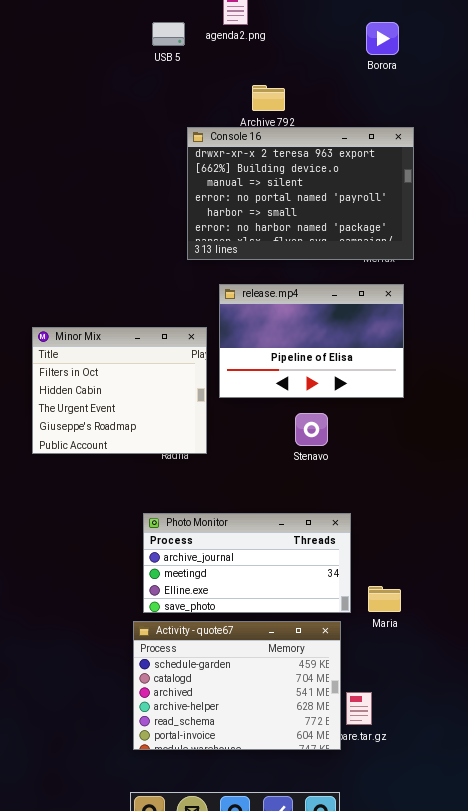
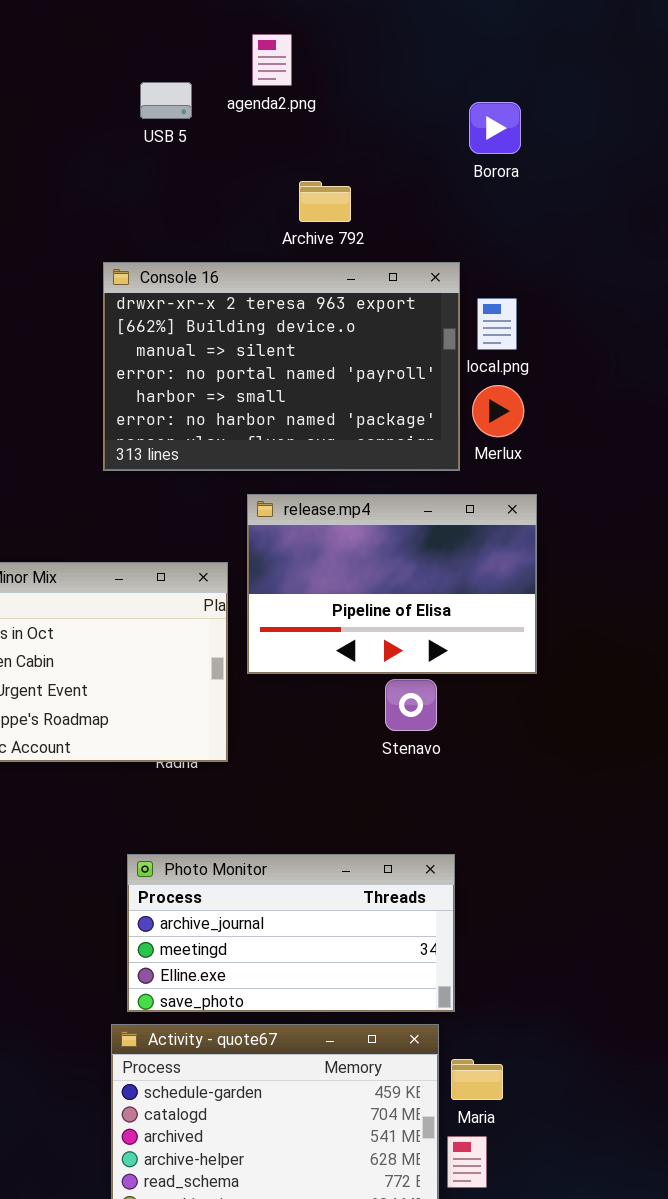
Borora: [366,22,399,55] -> [469,102,521,154], moved
Console 16: [187,127,414,260] -> [103,262,460,471], moved
Stenavo: [295,413,328,446] -> [385,679,437,731], moved
Maria: [368,586,401,612] -> [451,1059,503,1100], moved

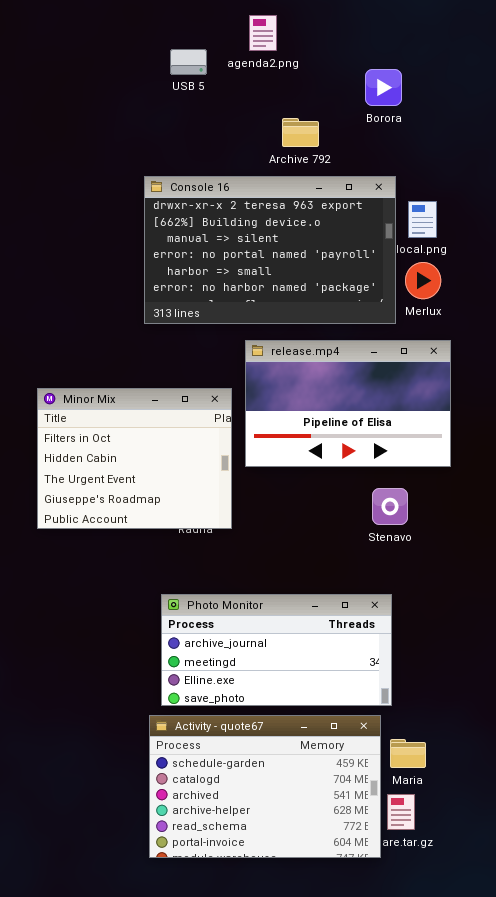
Borora: [469,102,521,154] -> [365,69,402,106], moved
Stenavo: [385,679,437,731] -> [372,488,408,525], moved

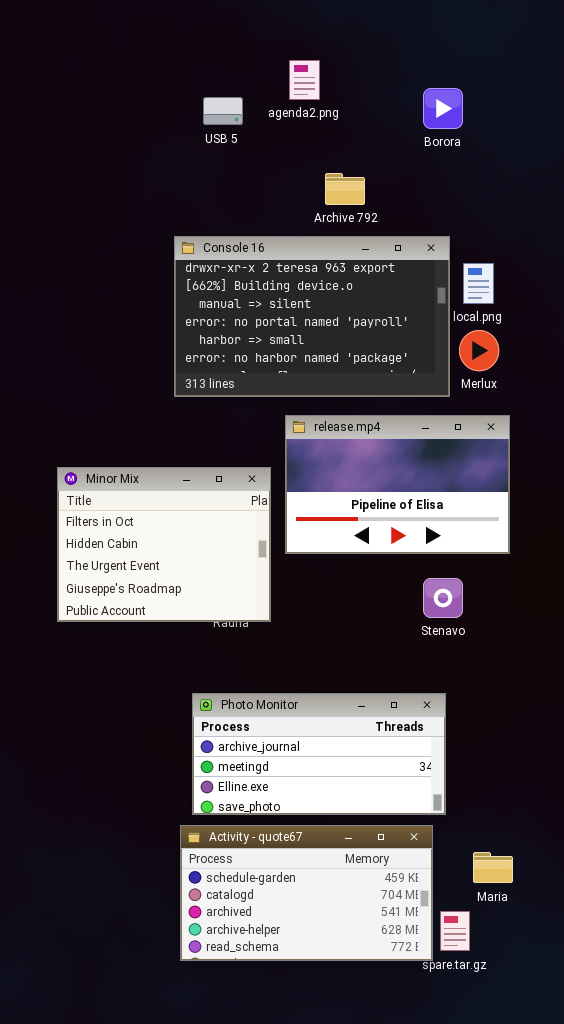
Borora: [365,69,402,106] -> [423,88,463,129], moved
Activity - quote67: [149,715,381,858] -> [180,825,433,961], resized
Maria: [390,739,426,768] -> [473,852,513,883], moved

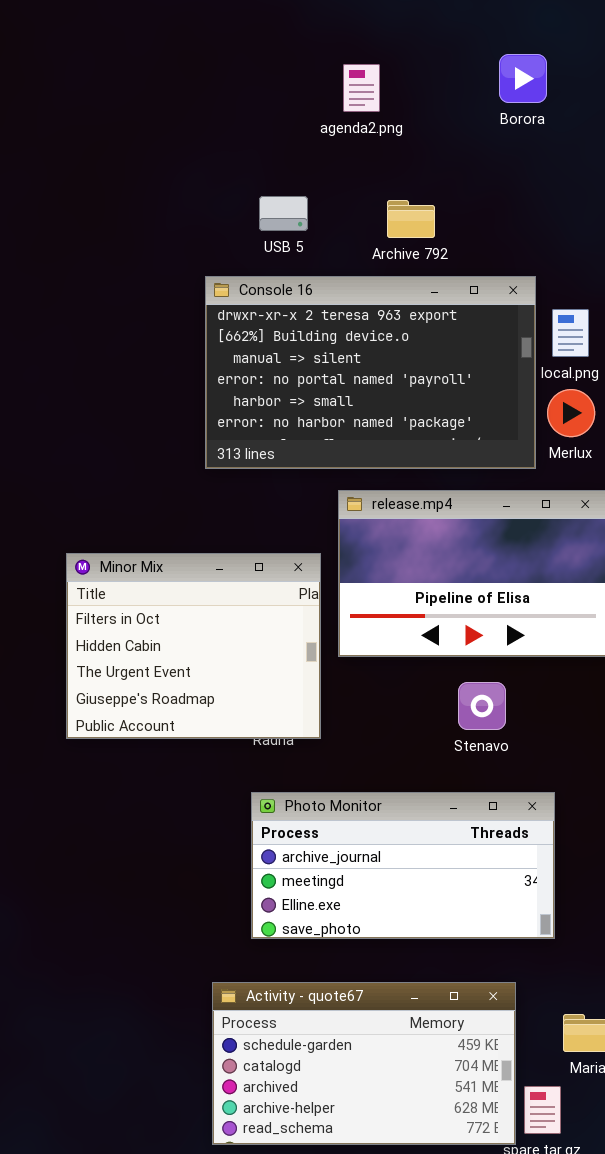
Borora: [423,88,463,129] -> [499,54,547,103], moved
USB 5: [203,97,243,125] -> [259,196,308,231], moved
Stenavo: [423,578,463,618] -> [458,682,506,730], moved
Photo Monitor: [192,693,446,815] -> [251,792,555,939], moved

